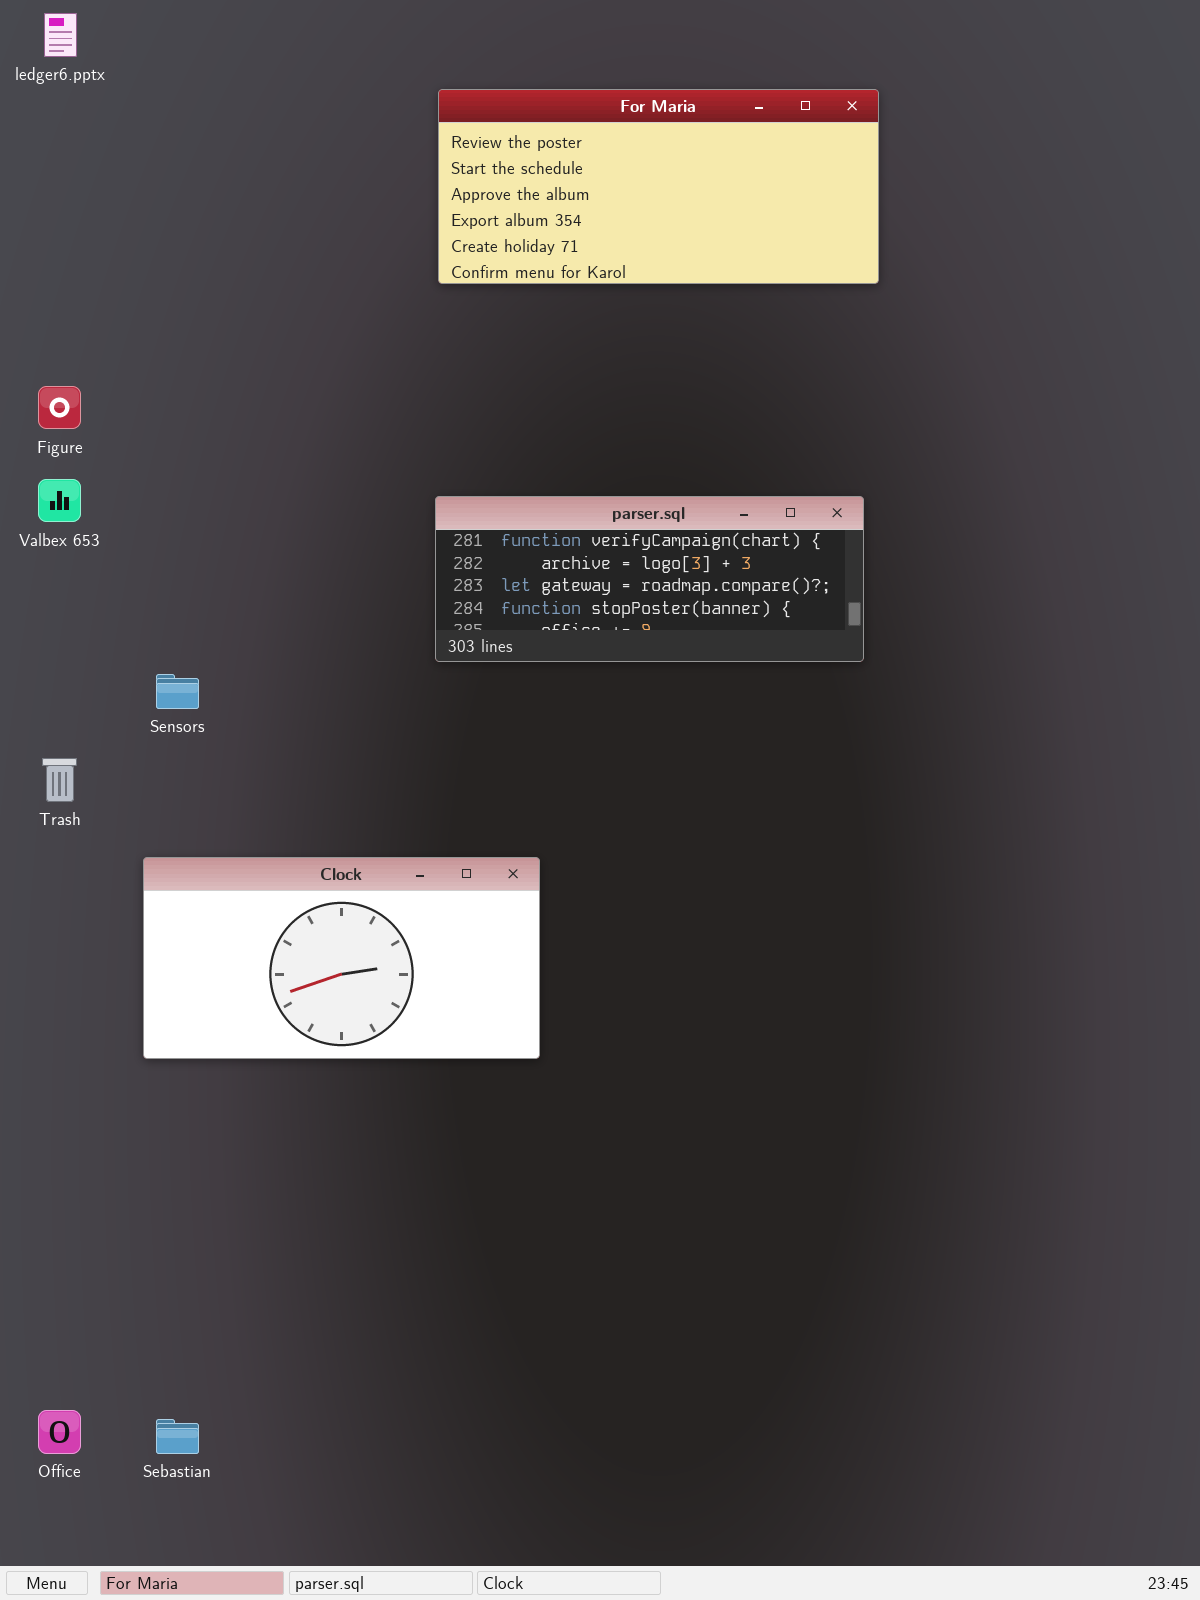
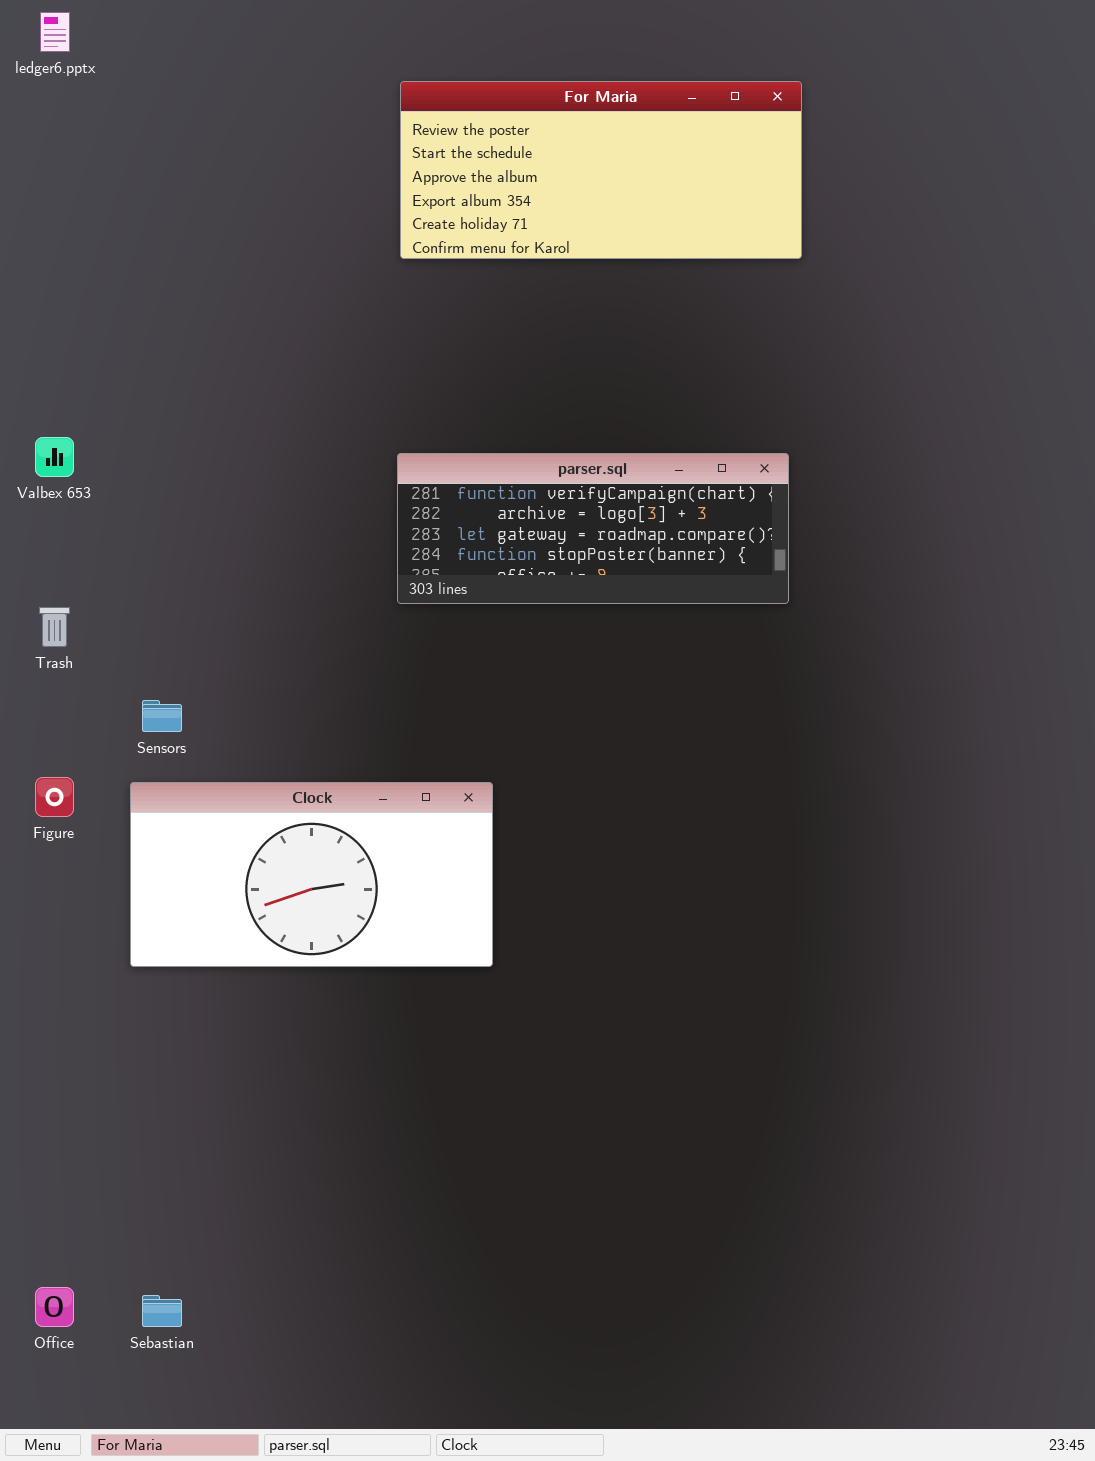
Figure: [38,386,81,429] -> [35,777,74,817], moved
Sensors: [156,674,199,709] -> [142,700,182,732], moved
Trash: [42,758,77,802] -> [39,607,70,647], moved

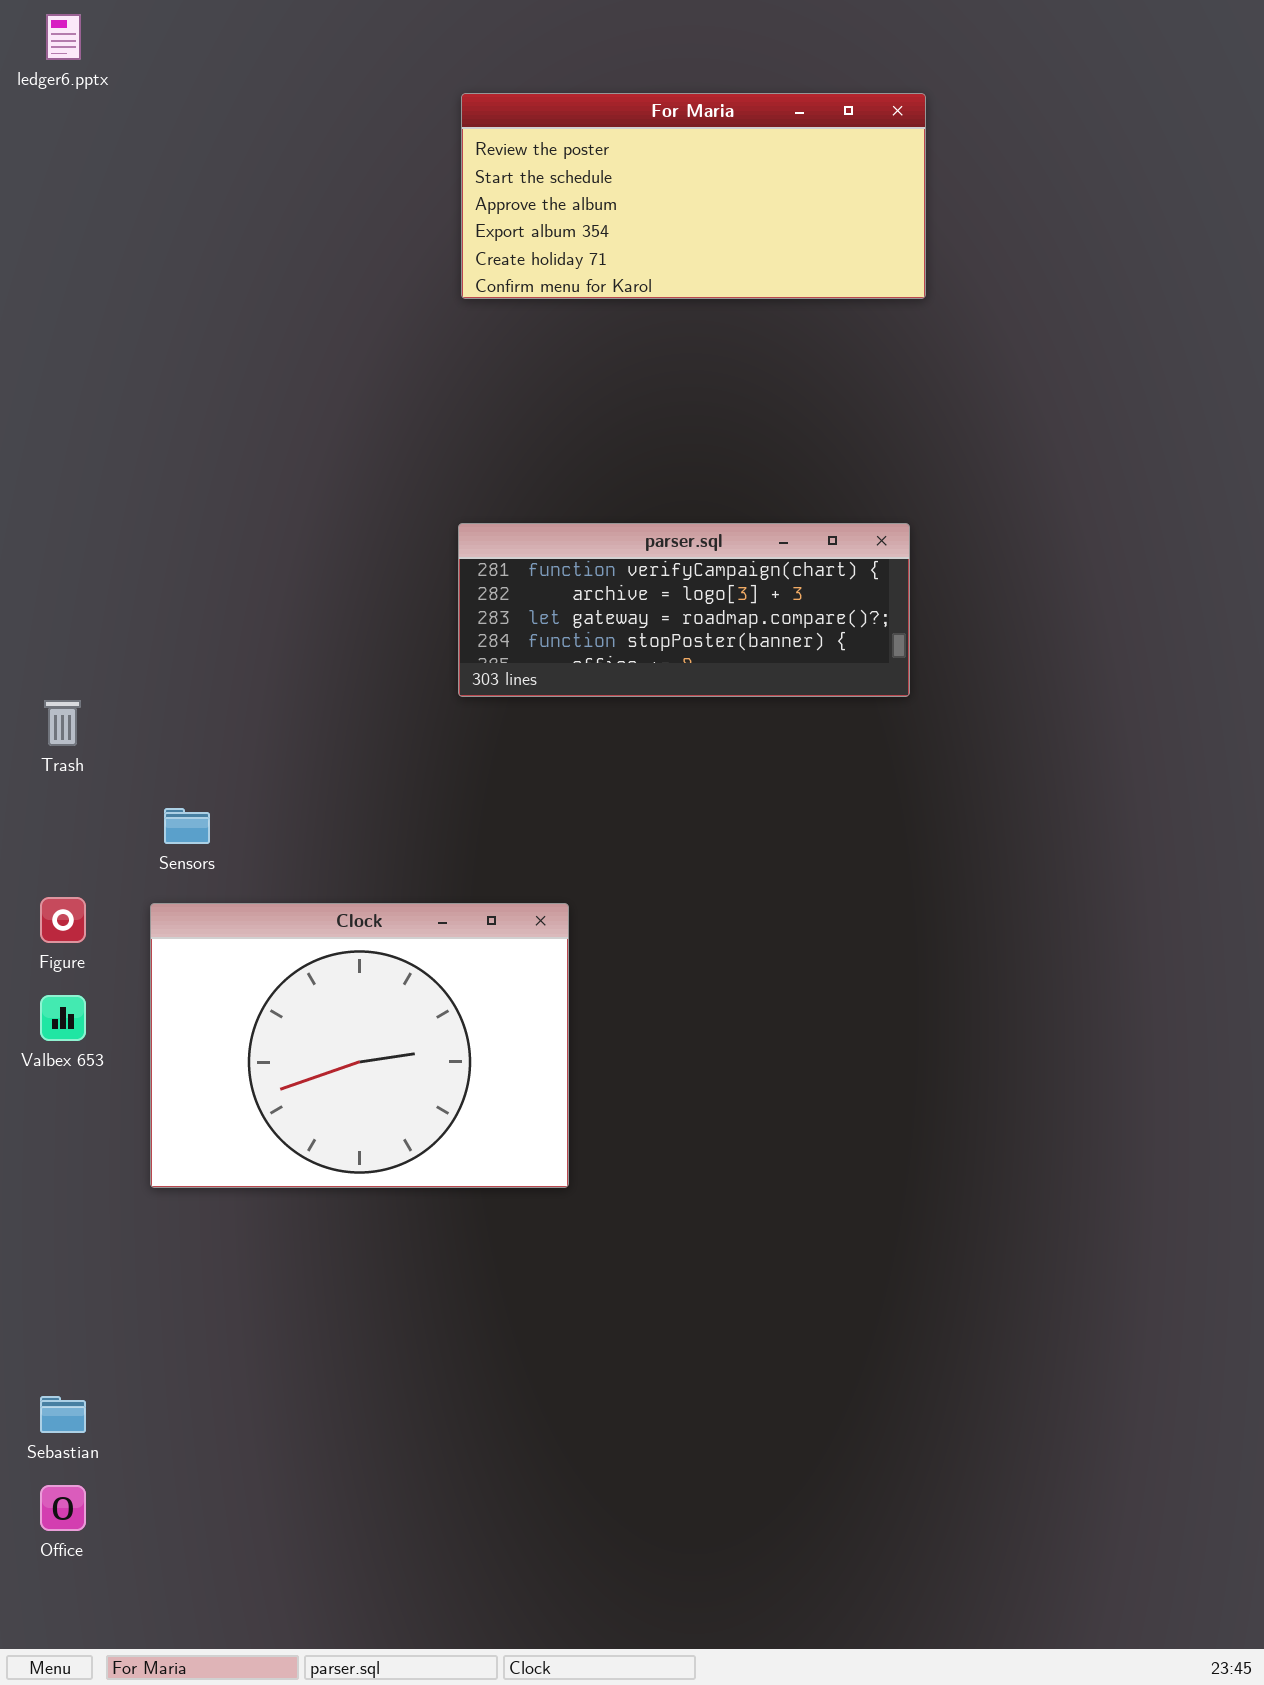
Valbex 653: [35,437,74,477] -> [40,995,86,1041], moved
Clock: [130,782,493,967] -> [150,903,569,1188], resized
Sebastian: [142,1295,182,1327] -> [40,1396,86,1433], moved

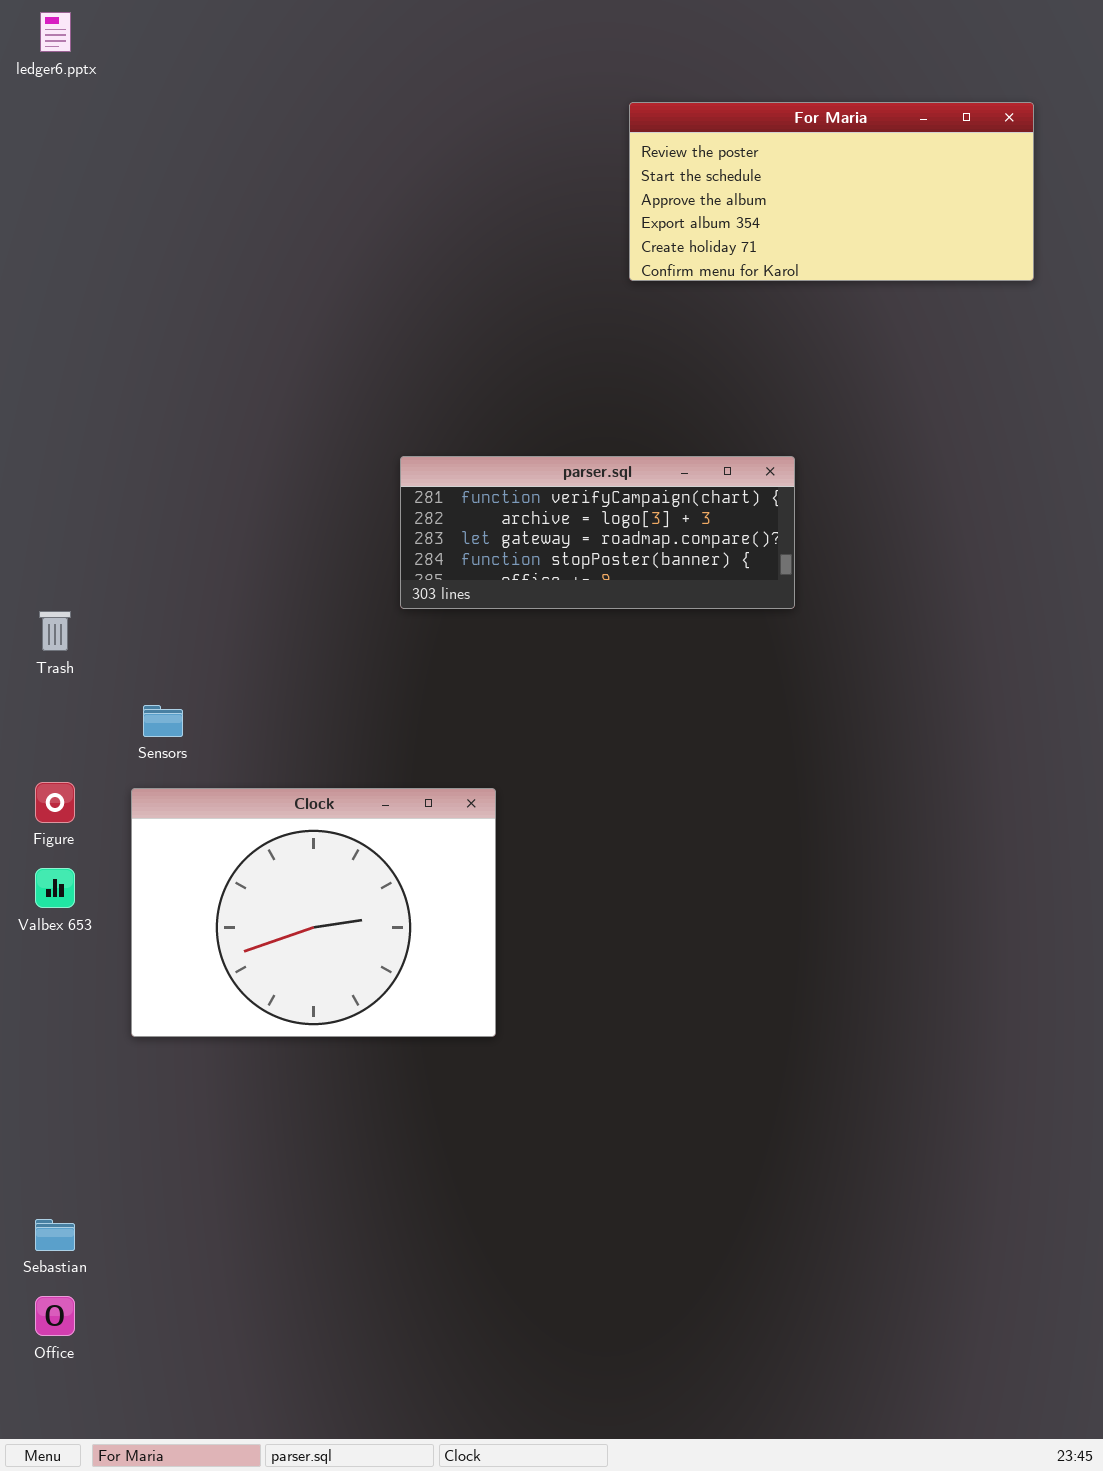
For Maria: [461,93,926,299] -> [629,102,1034,281], moved

